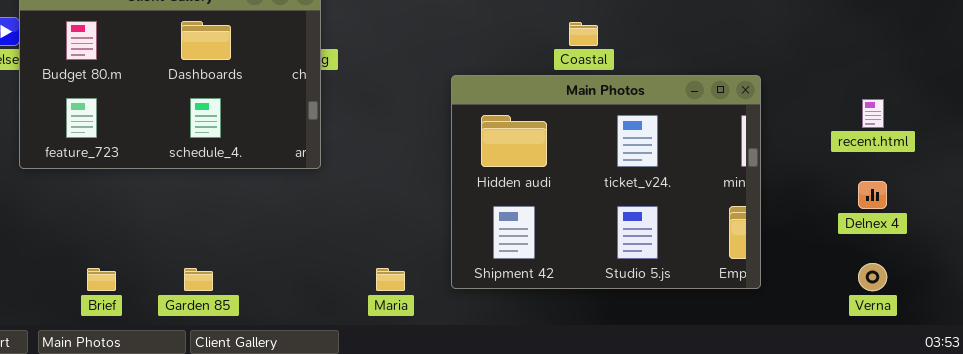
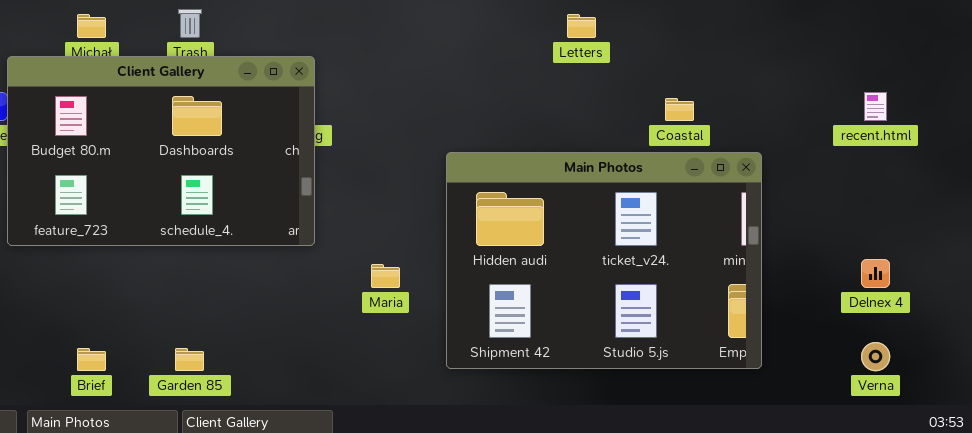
Coastal: [569,22,598,46] -> [665,98,694,121], moved
recent.html: [862,99,884,128] -> [864,92,887,121], moved
Maria: [376,268,405,291] -> [371,264,400,288], moved

